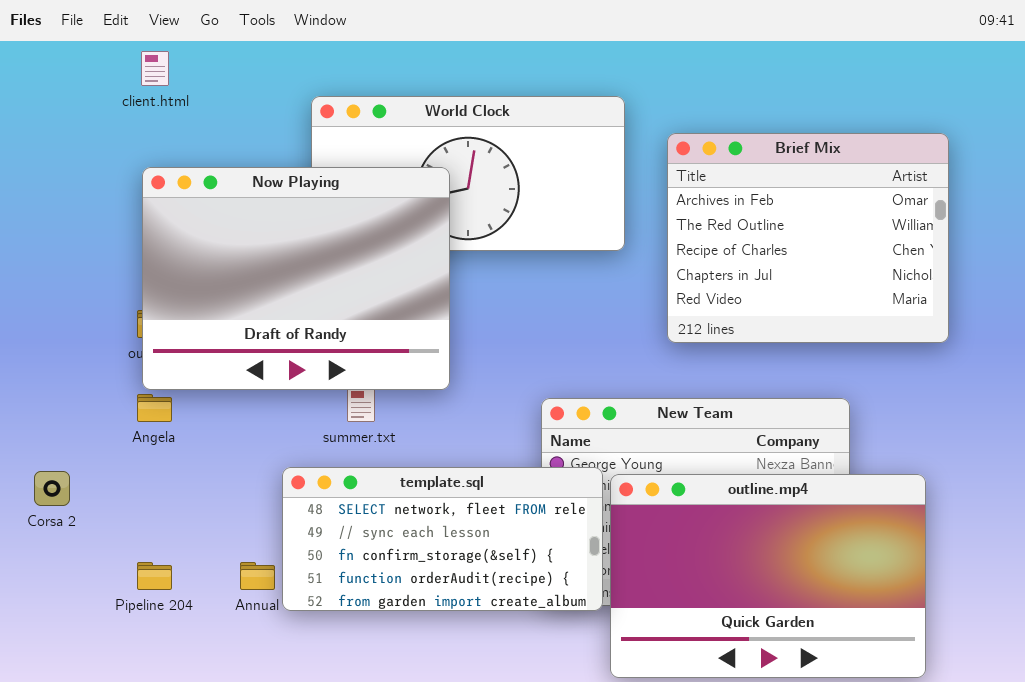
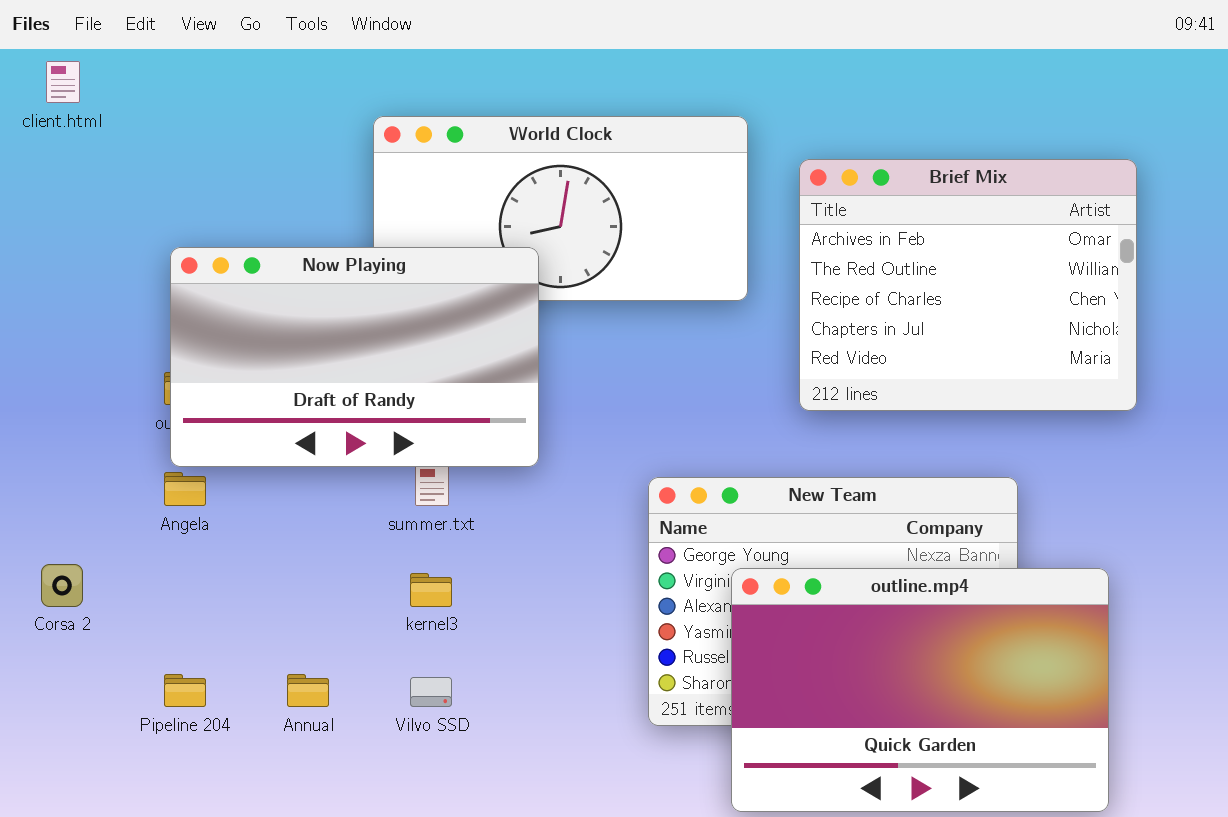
client.html: [141,51,169,86] -> [46,61,80,103], moved
Now Playing: [142,167,450,390] -> [170,247,539,467], resized
template.sql: [282,467,603,611] -> none, closed

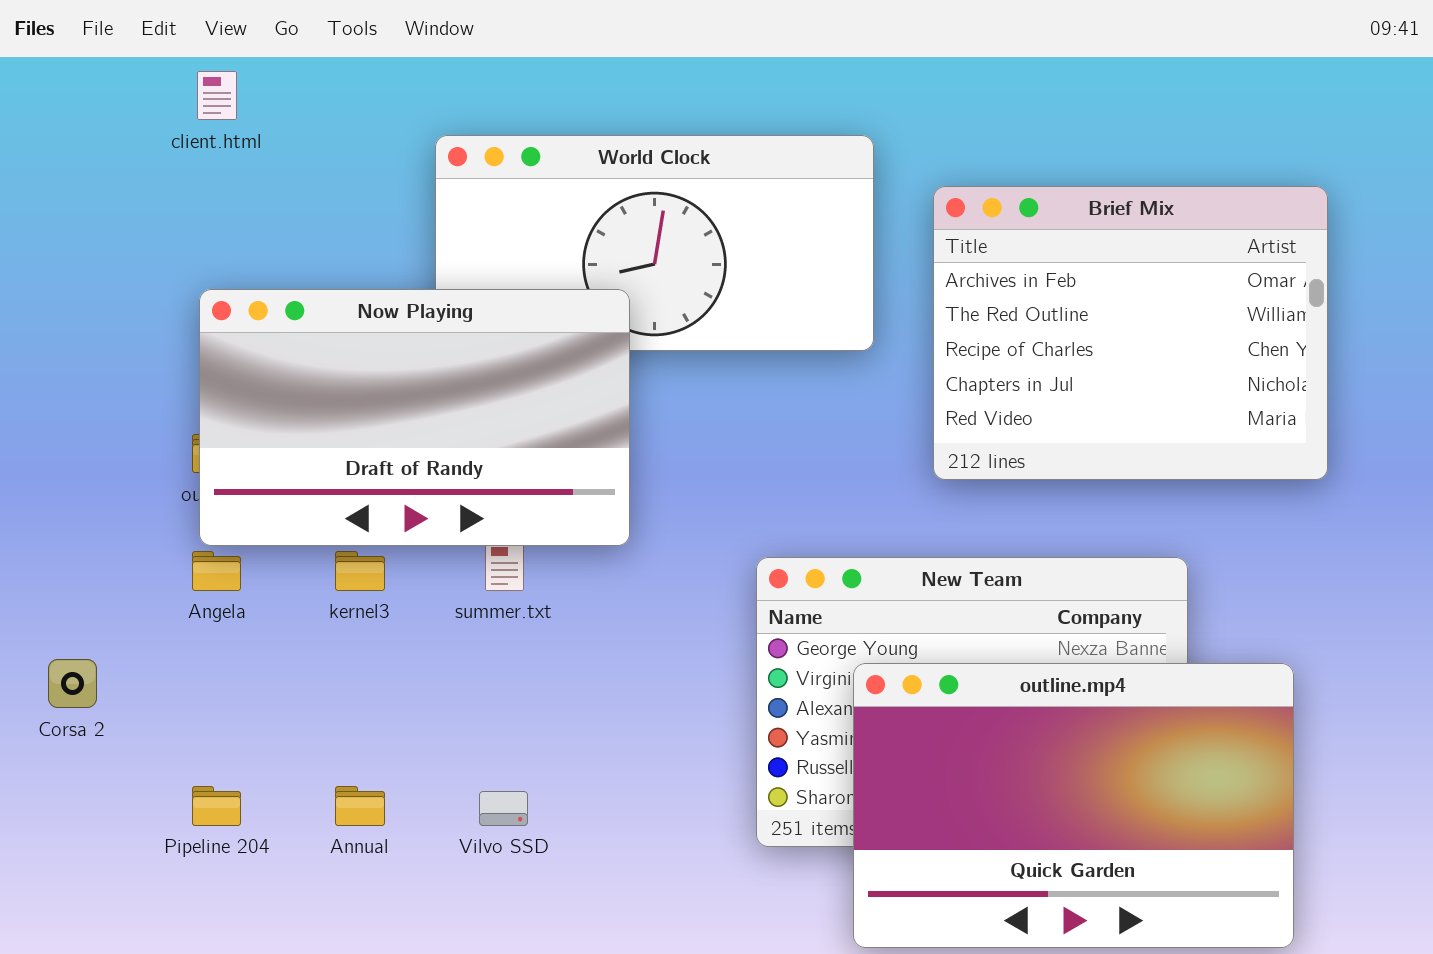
client.html: [46,61,80,103] -> [197,71,237,120], moved
kernel3: [410,573,452,607] -> [335,551,385,591], moved

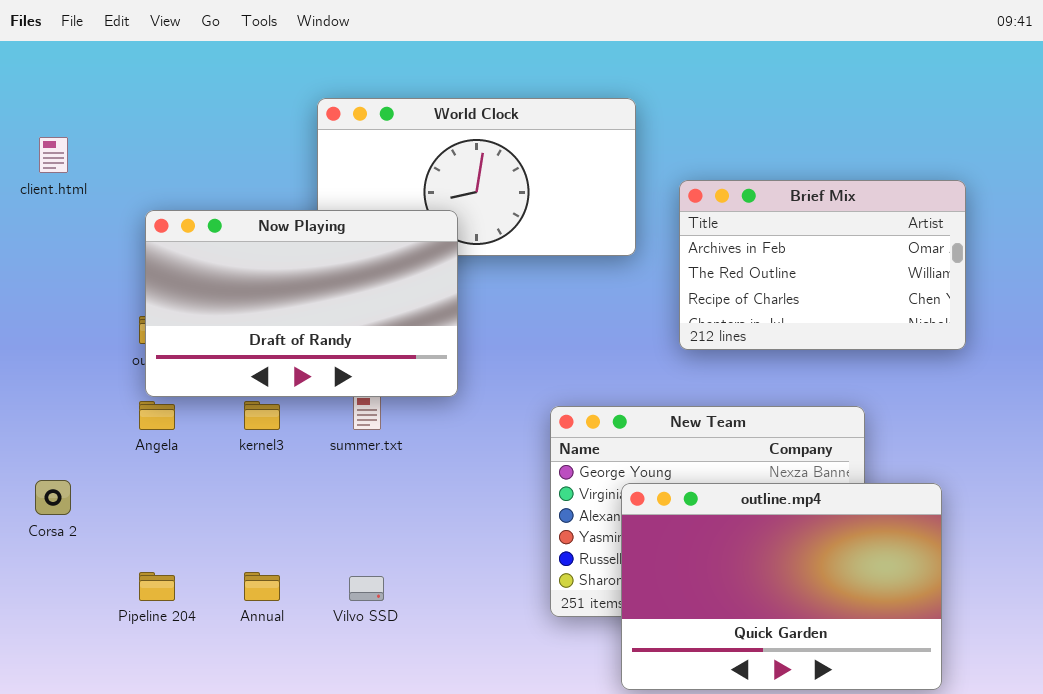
client.html: [197,71,237,120] -> [39,137,68,173], moved
Brief Mix: [933,186,1328,480] -> [679,180,966,350], resized

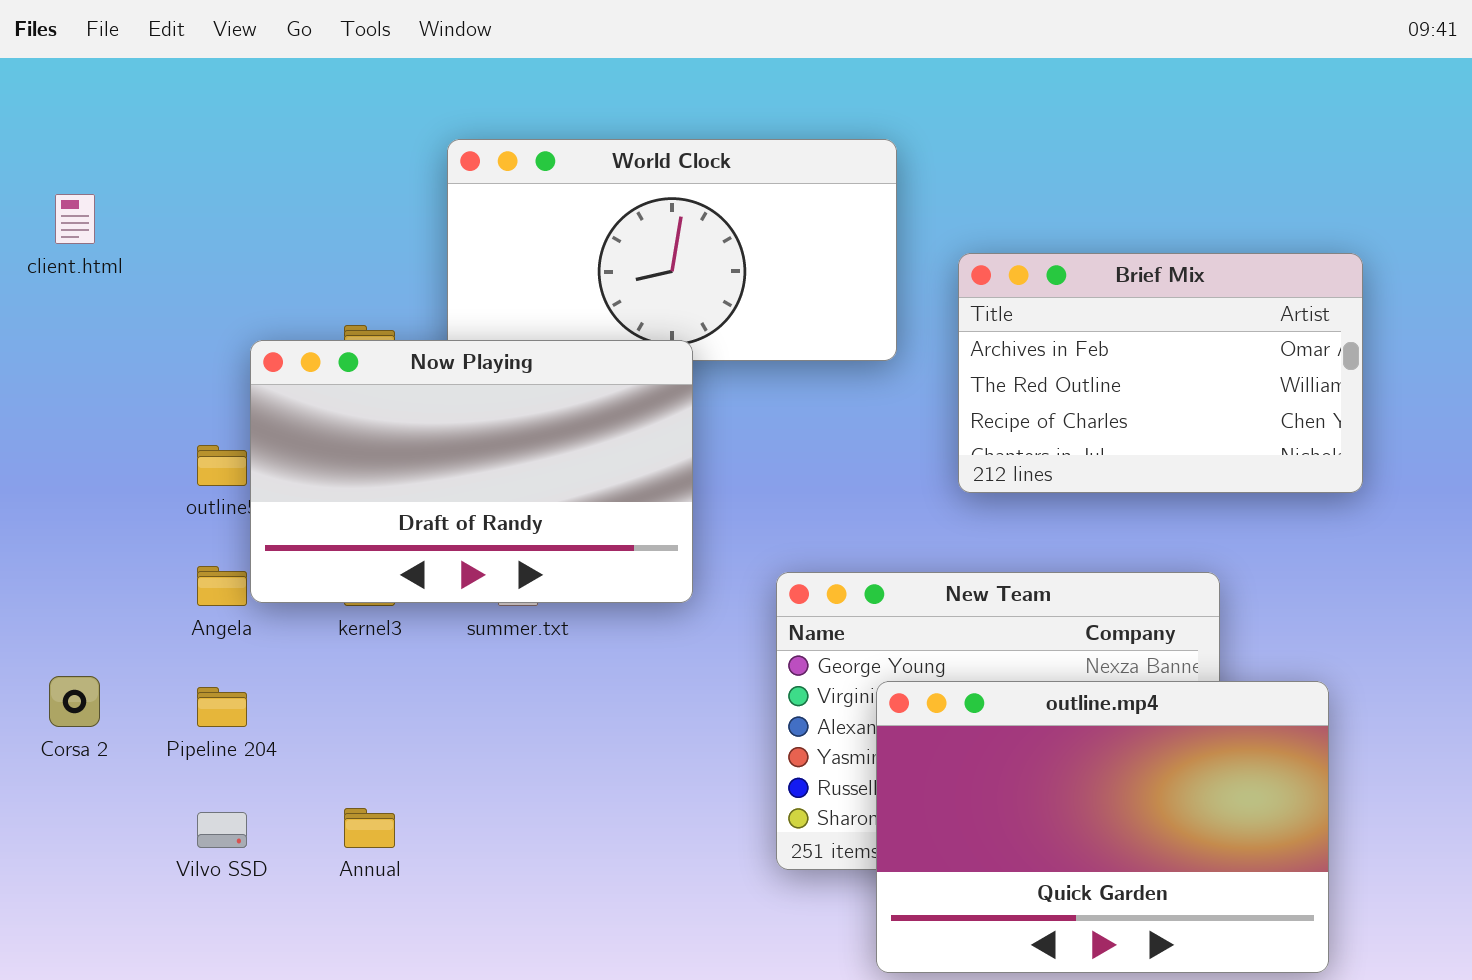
Now Playing: [145,210,458,397] -> [250,340,693,603], moved
Pipeline 204: [139,572,175,601] -> [197,687,247,727], moved
Vilvo SSD: [349,576,384,601] -> [197,812,247,848], moved

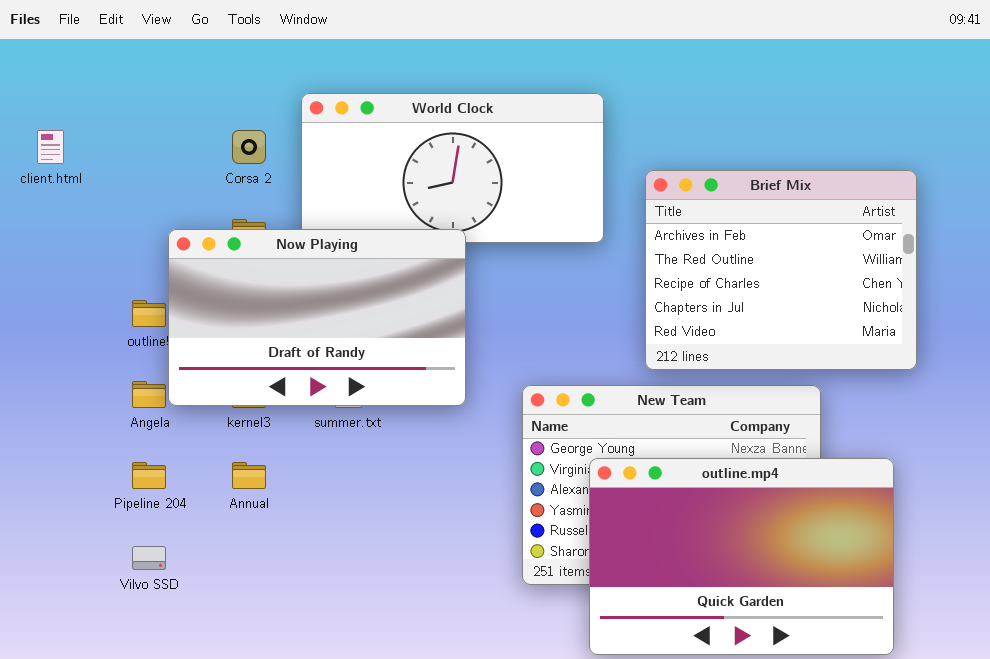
Brief Mix: [958,253,1363,493] -> [645,170,917,370], resized
Corsa 2: [49,676,100,727] -> [232,130,266,164], moved
Annual: [344,808,395,848] -> [232,462,266,489], moved

